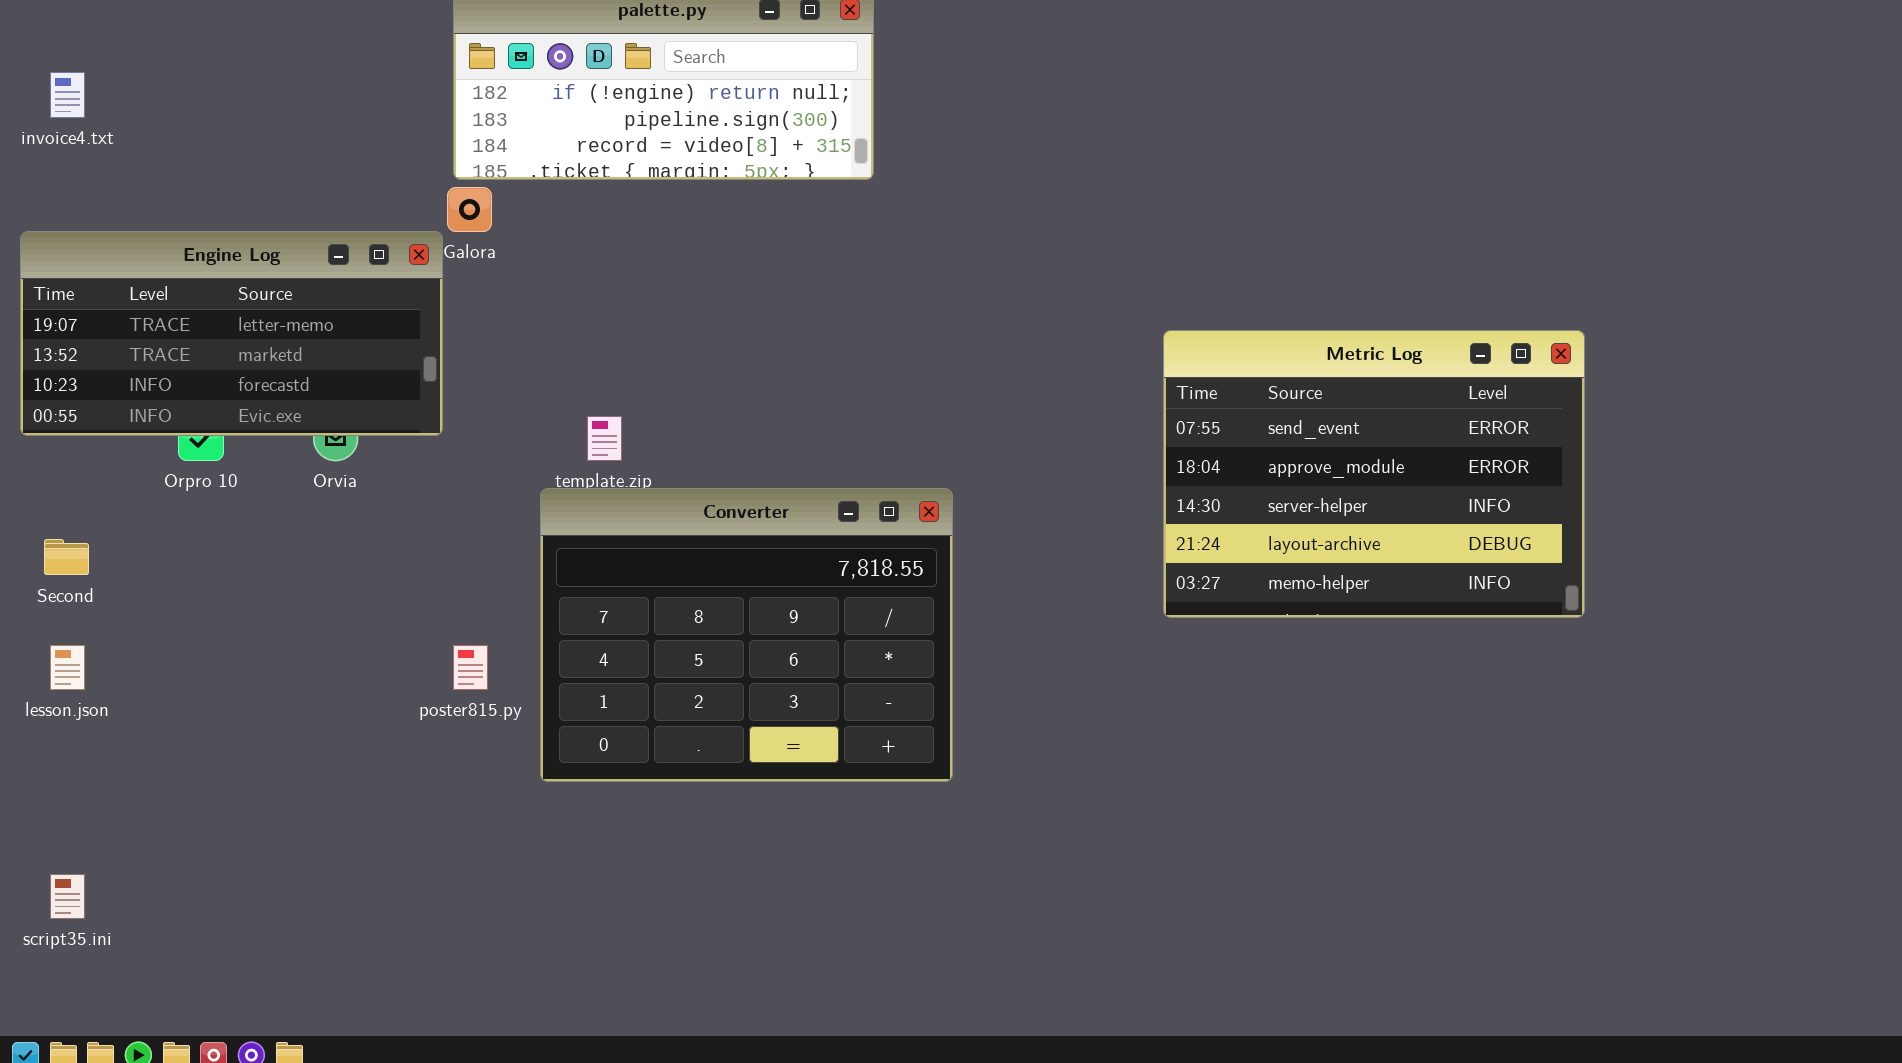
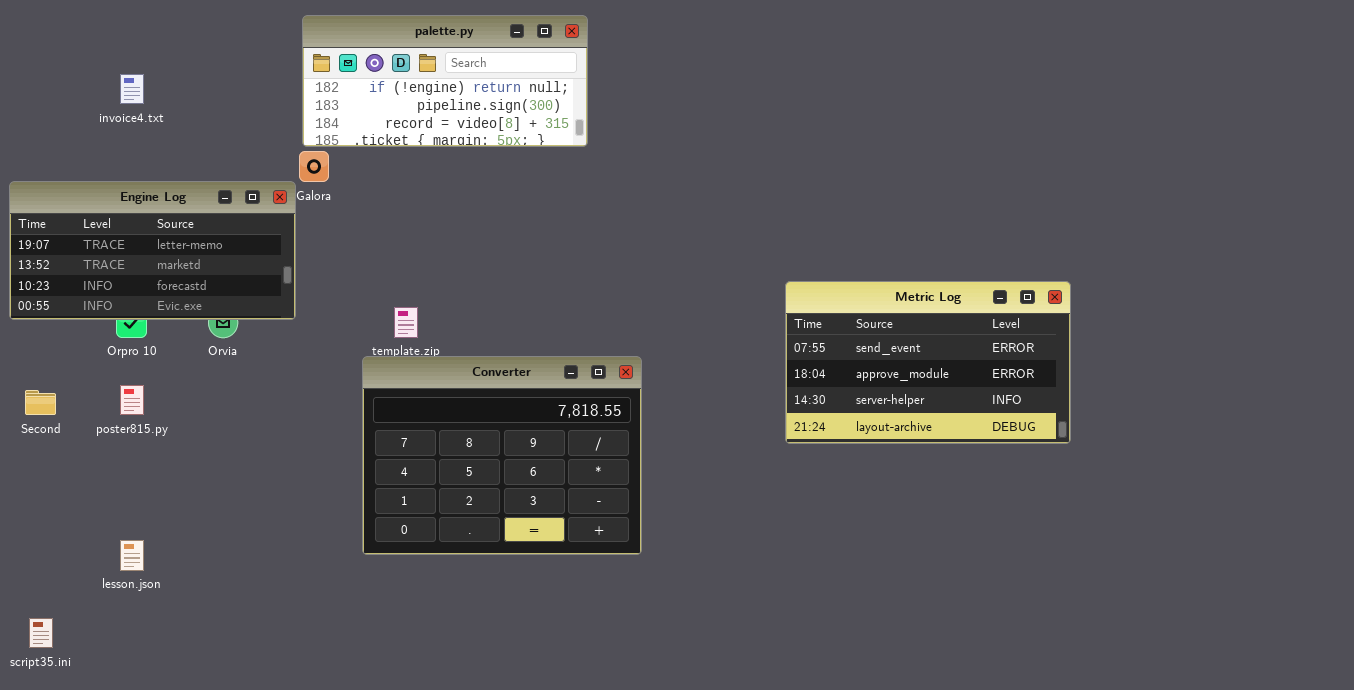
invoice4.txt: [50,72,85,118] -> [120,74,144,104], moved
Metric Log: [1163,330,1585,618] -> [785,281,1071,444], resized
lesson.json: [50,645,85,690] -> [120,540,144,571], moved
poster815.py: [453,645,488,690] -> [120,385,144,415], moved

